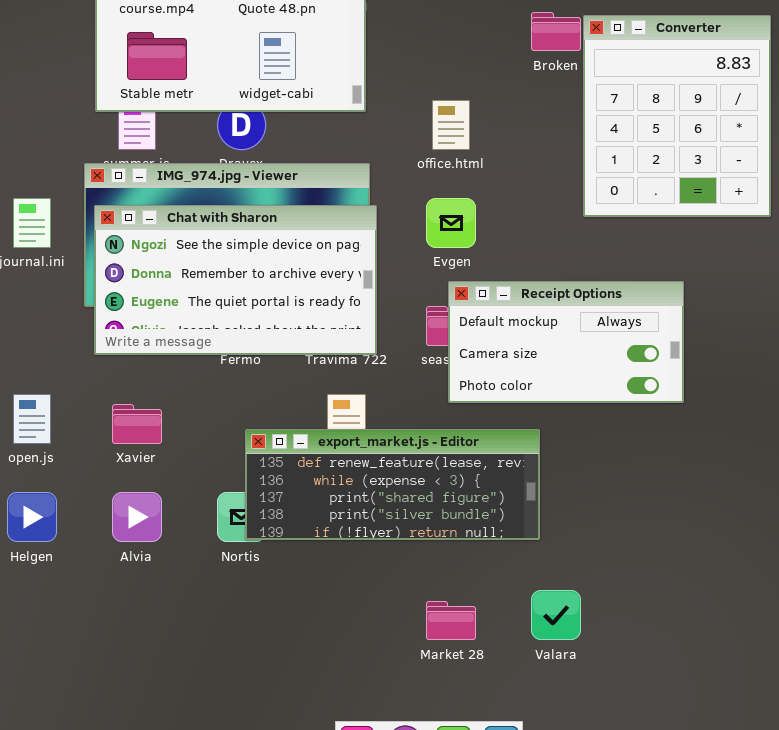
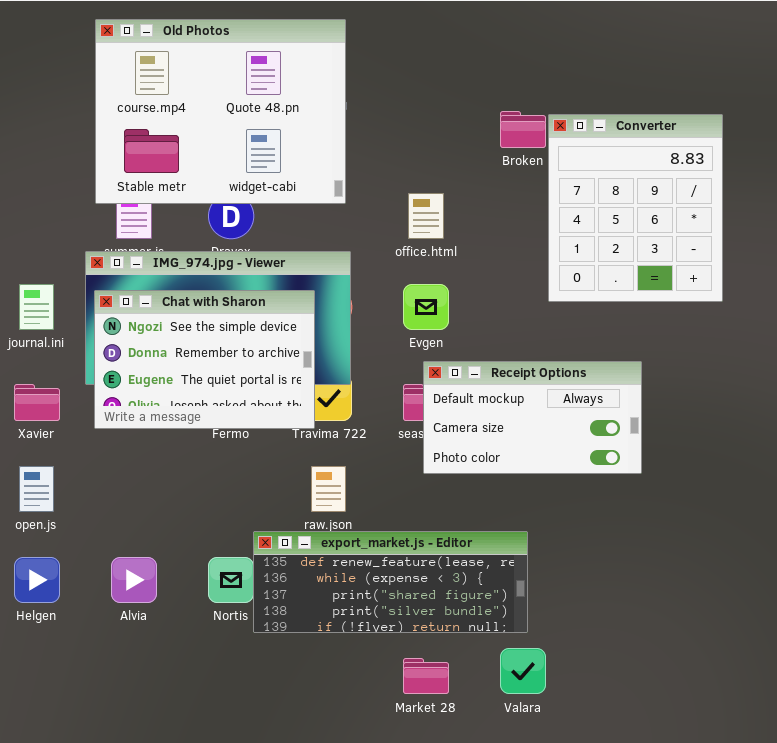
Chat with Sharon: [94,205,377,355] -> [94,290,315,429], resized
Xavier: [112,404,162,444] -> [14,384,60,421], moved
export_market.js - Editor: [245,429,540,540] -> [253,531,528,633], moved

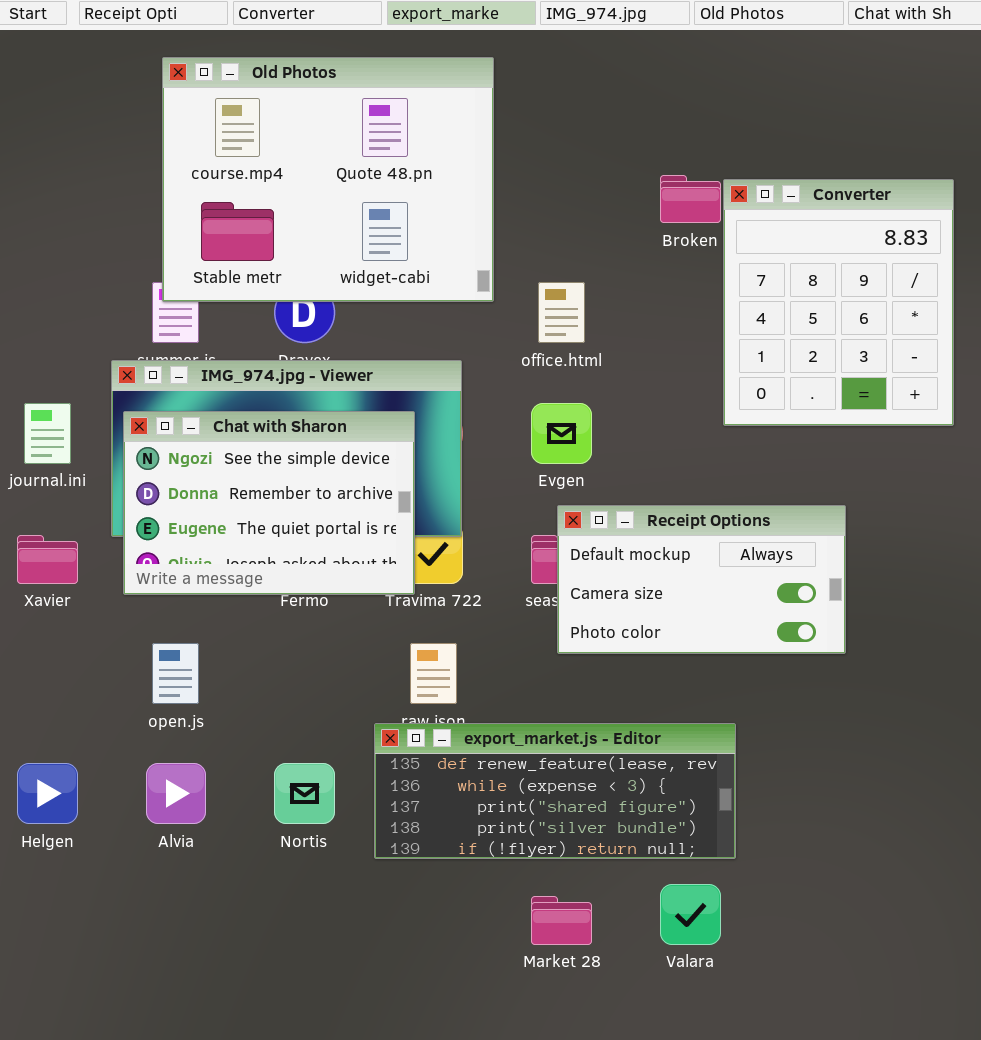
Old Photos: [95,19,346,204] -> [162,57,494,302], moved
open.js: [19,466,54,512] -> [152,643,199,704], moved
export_market.js - Editor: [253,531,528,633] -> [374,723,736,859], moved

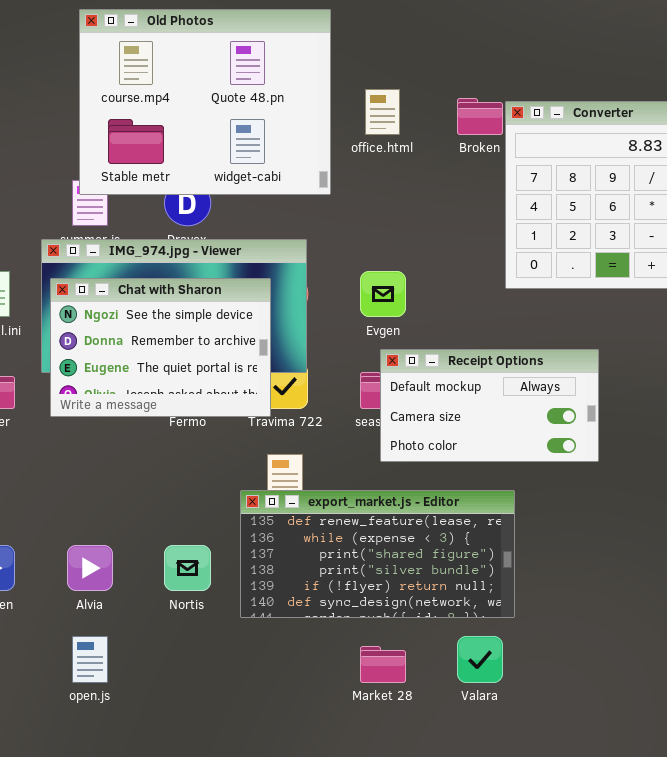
office.html: [538,282,585,343] -> [365,89,400,135], moved
open.js: [152,643,199,704] -> [72,636,108,683], moved
export_market.js - Editor: [374,723,736,859] -> [240,490,515,618], resized

